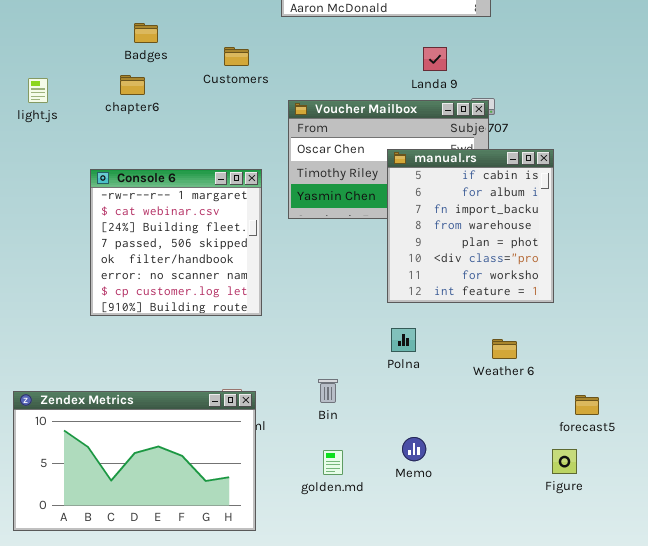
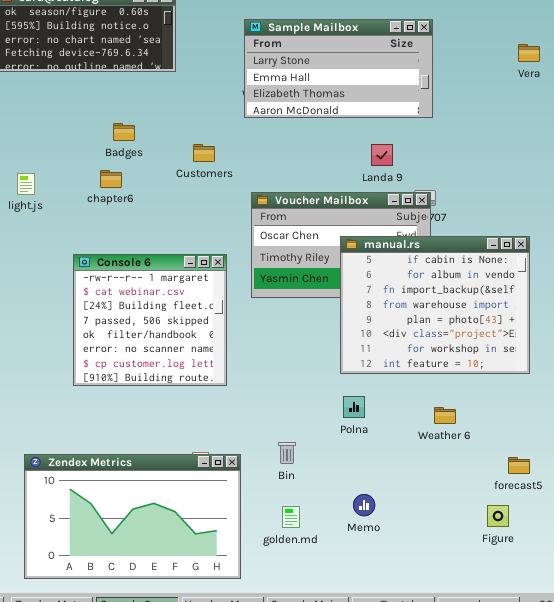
manual.rs: [387,149,554,303] -> [340,236,530,374], resized
Zendex Metrics: [13,391,256,531] -> [24,454,241,579], moved

